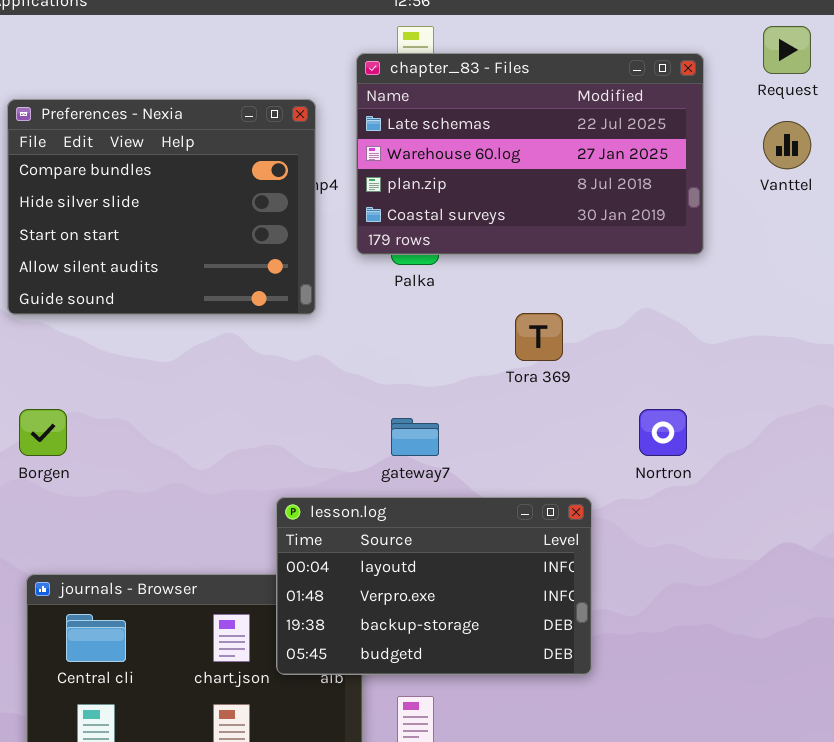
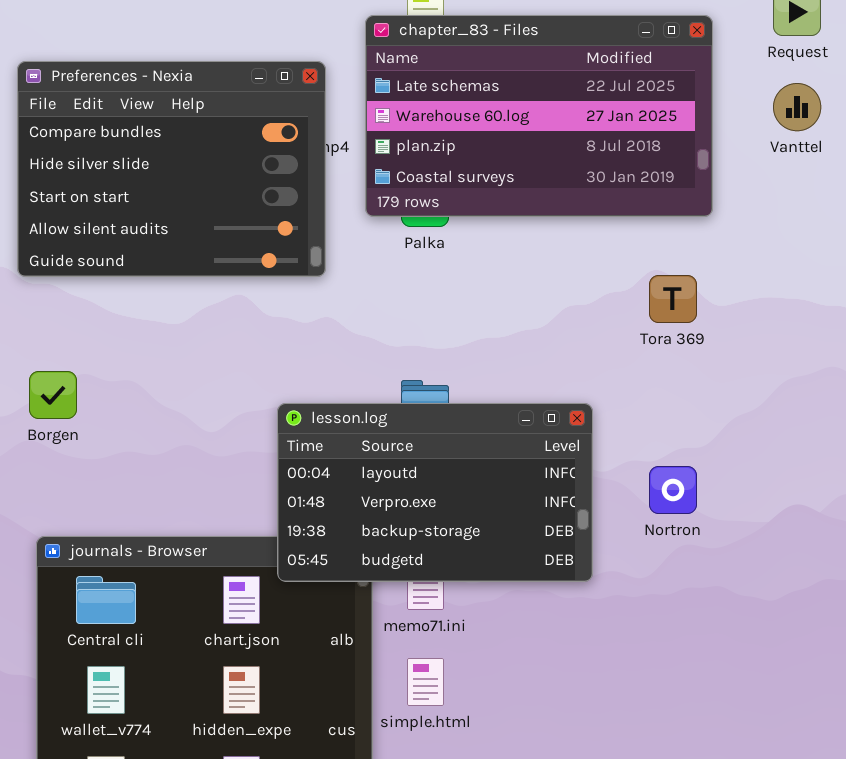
Tora 369: [515,313,563,361] -> [649,275,697,323], moved
Nortron: [639,409,687,456] -> [649,466,697,514], moved
lesson.log: [276,497,592,675] -> [277,403,593,582], moved

